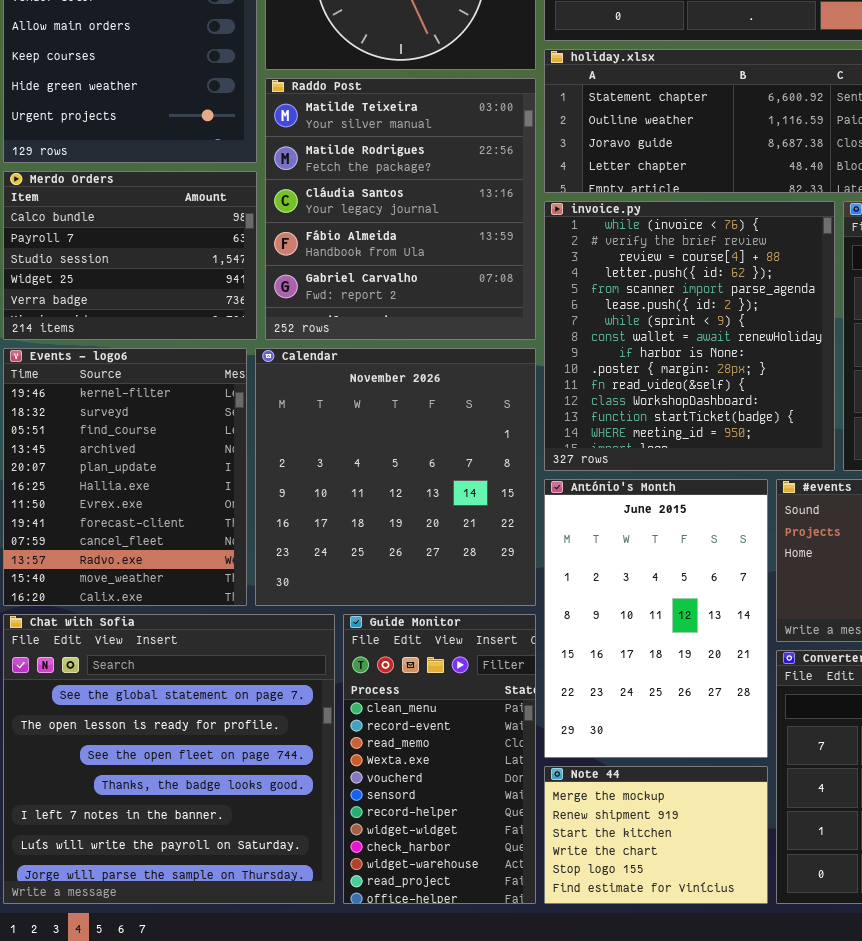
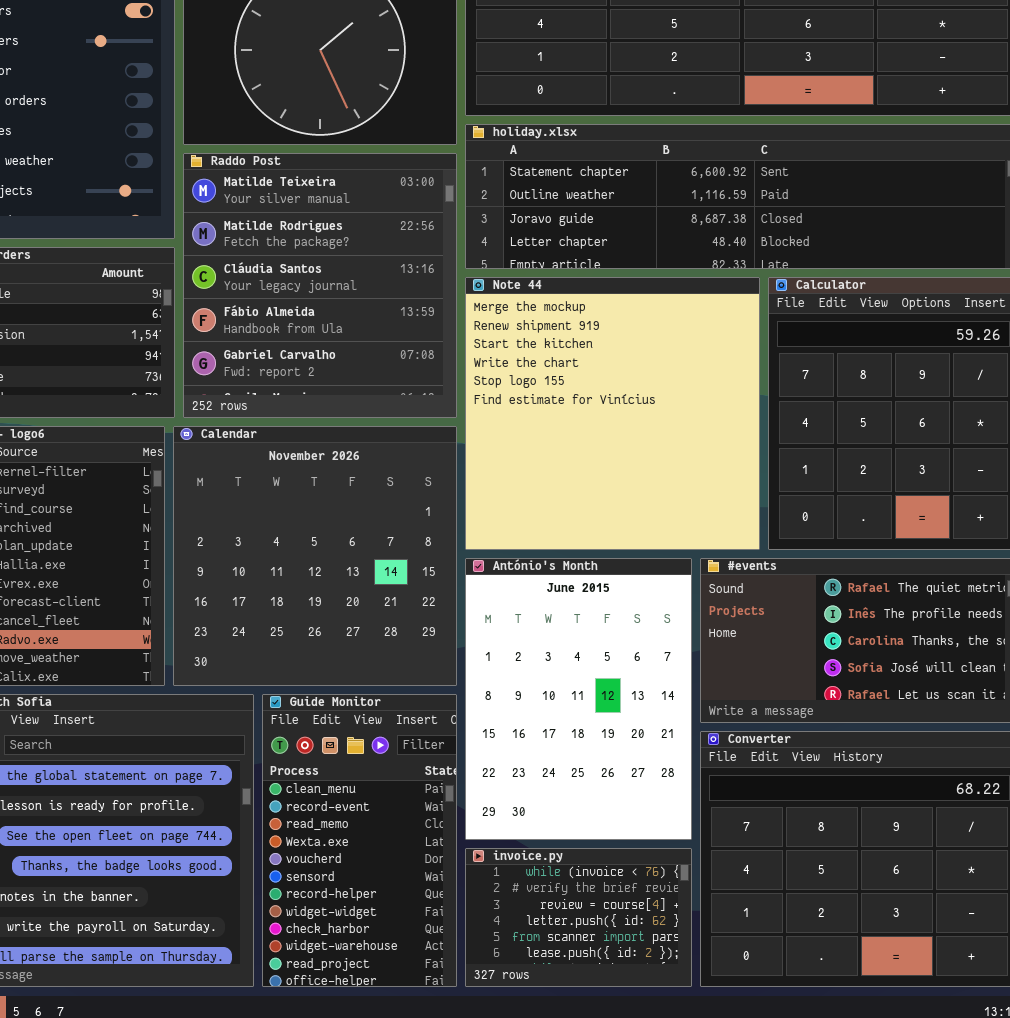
invoice.py: [544,201,835,471] -> [465,848,692,987], moved, resized
Note 44: [544,766,768,904] -> [465,277,760,550], moved, resized

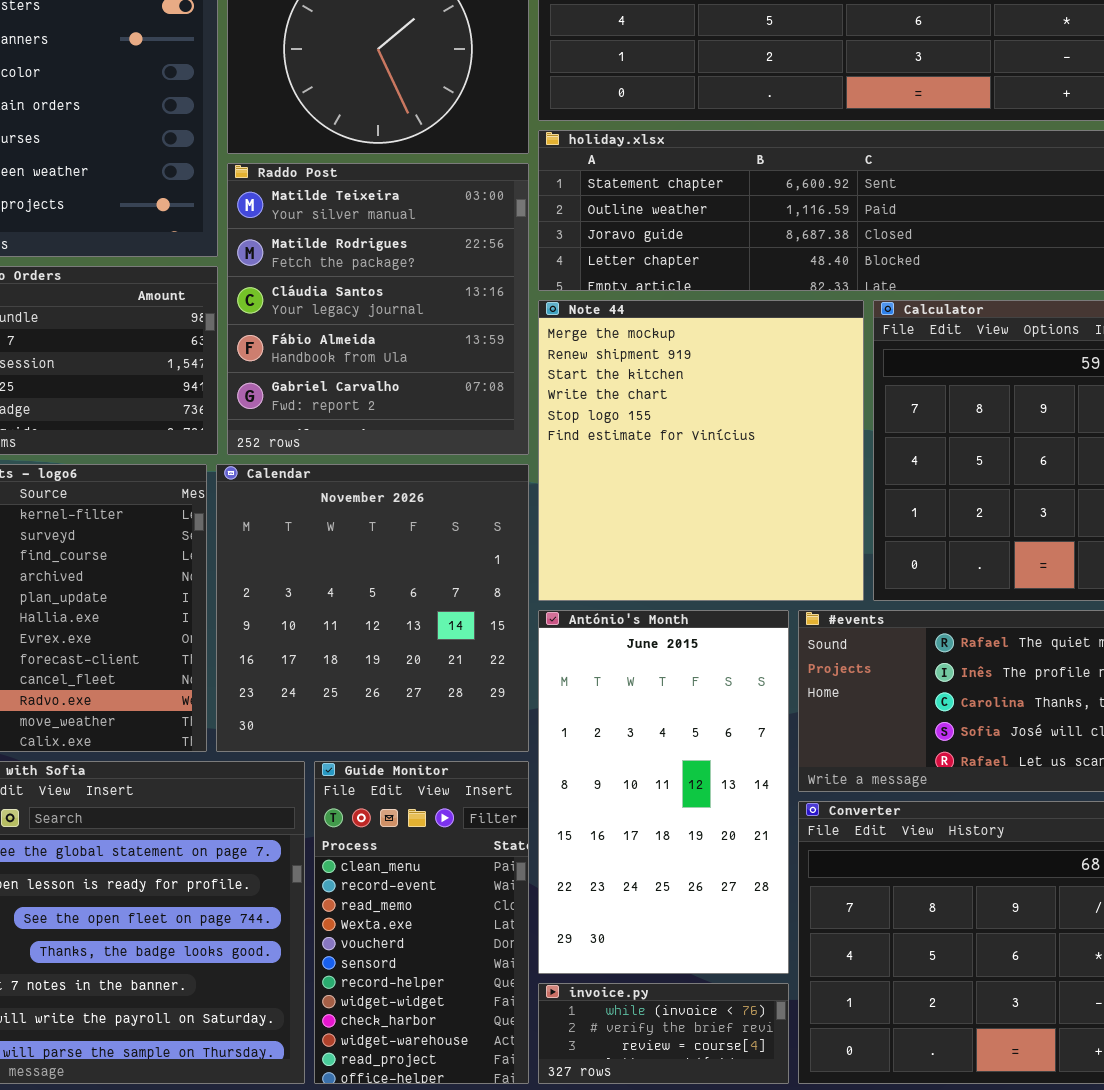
António's Month: [465,558,692,840] -> [538,610,789,974], resized
invoice.py: [465,848,692,987] -> [538,983,789,1084], resized

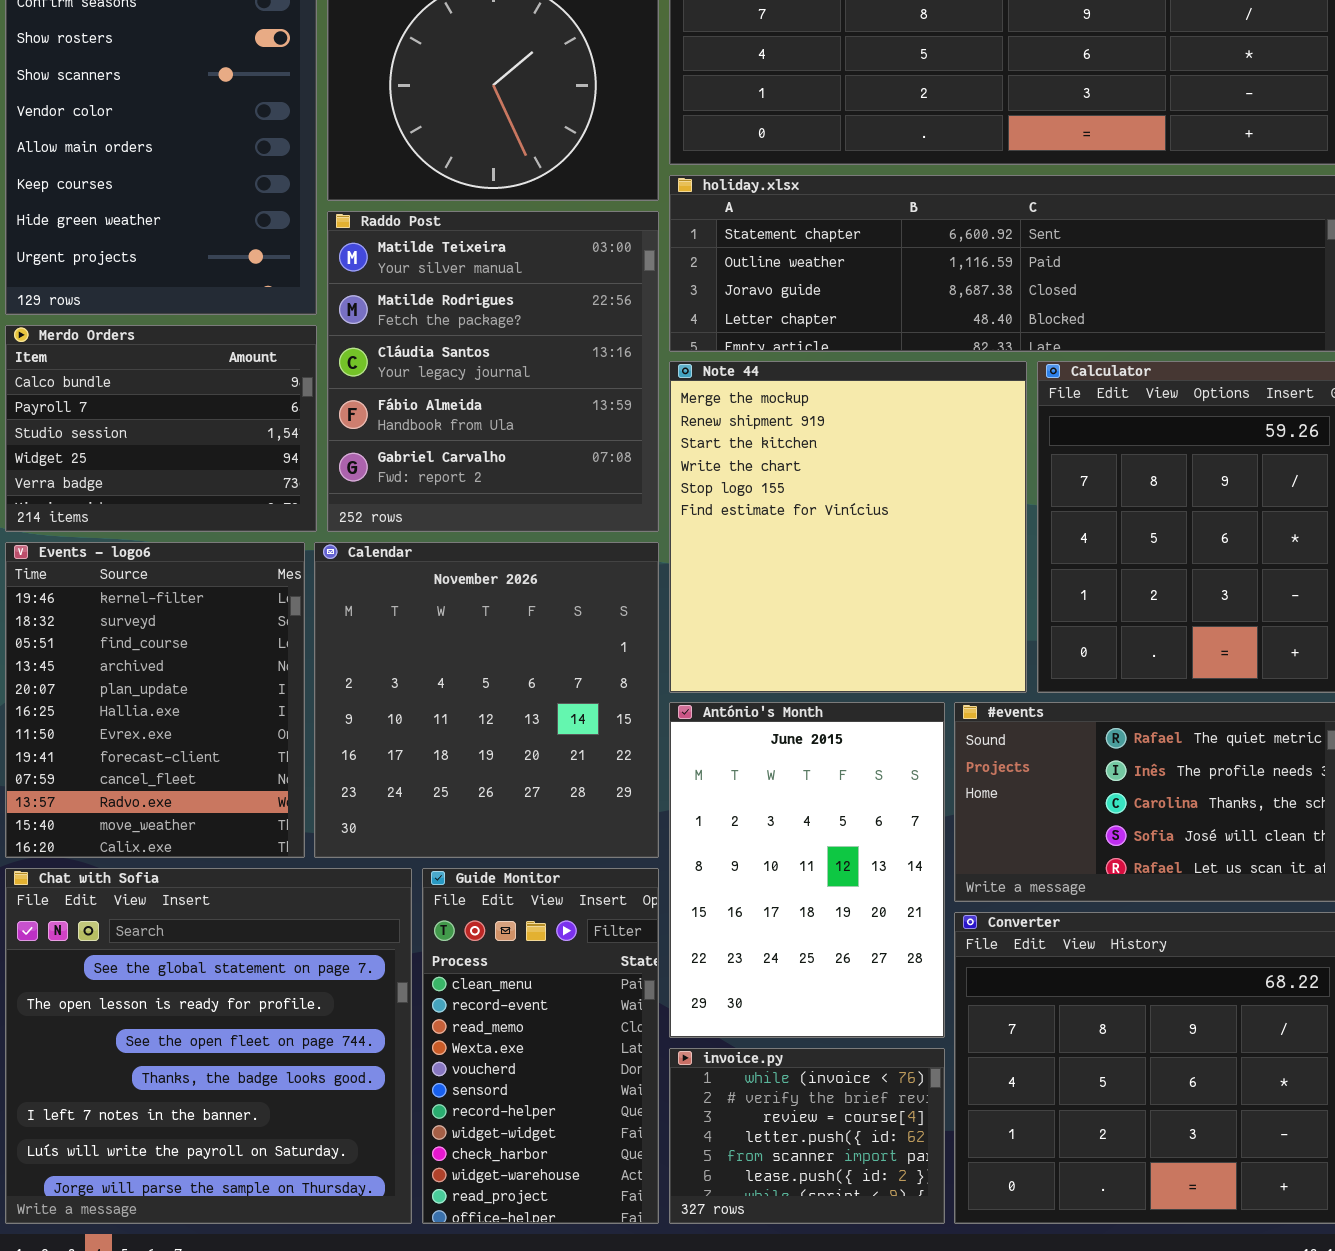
António's Month: [538,610,789,974] -> [669,702,945,1038], resized
invoice.py: [538,983,789,1084] -> [669,1048,945,1224], resized

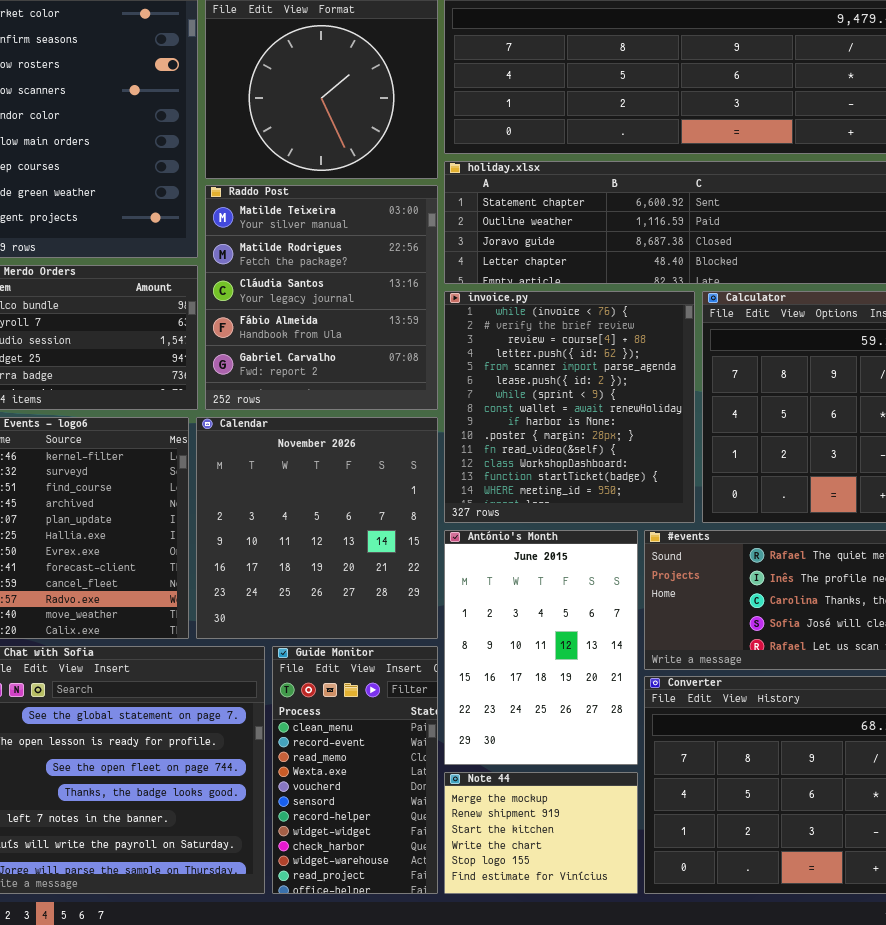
Note 44: [669,361,1027,693] -> [444,772,638,894], moved, resized
invoice.py: [669,1048,945,1224] -> [444,291,695,523], moved, resized

